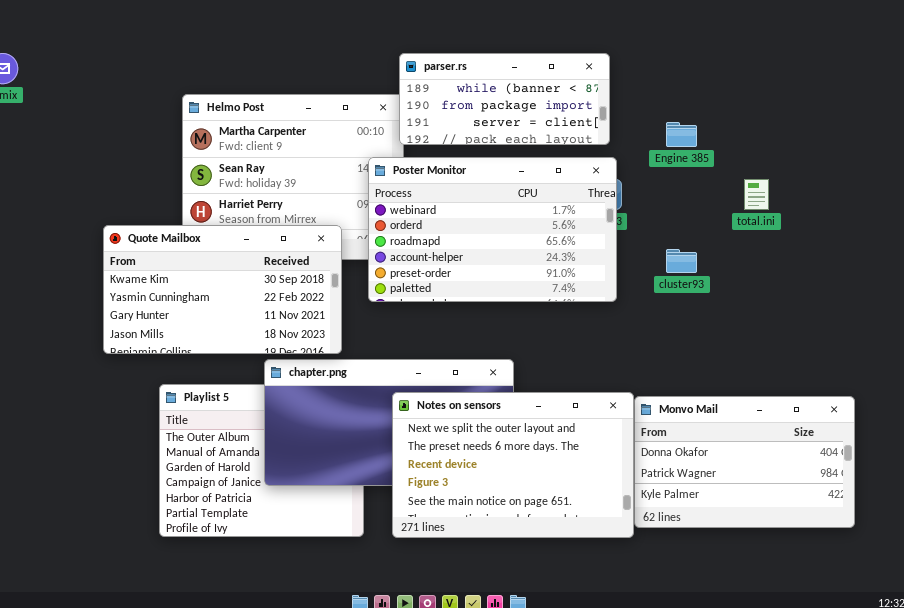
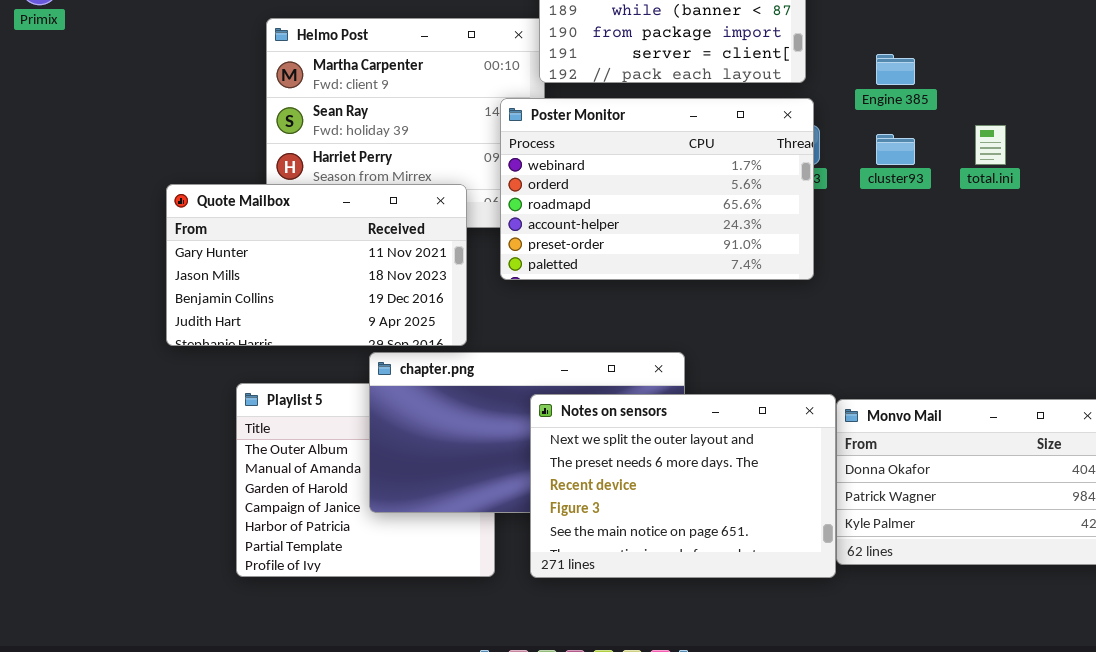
Quote Mailbox: [103,225,342,354] -> [166,184,467,346], scrolled down 2 rows
cluster93: [666,249,697,273] -> [876,134,915,165], moved

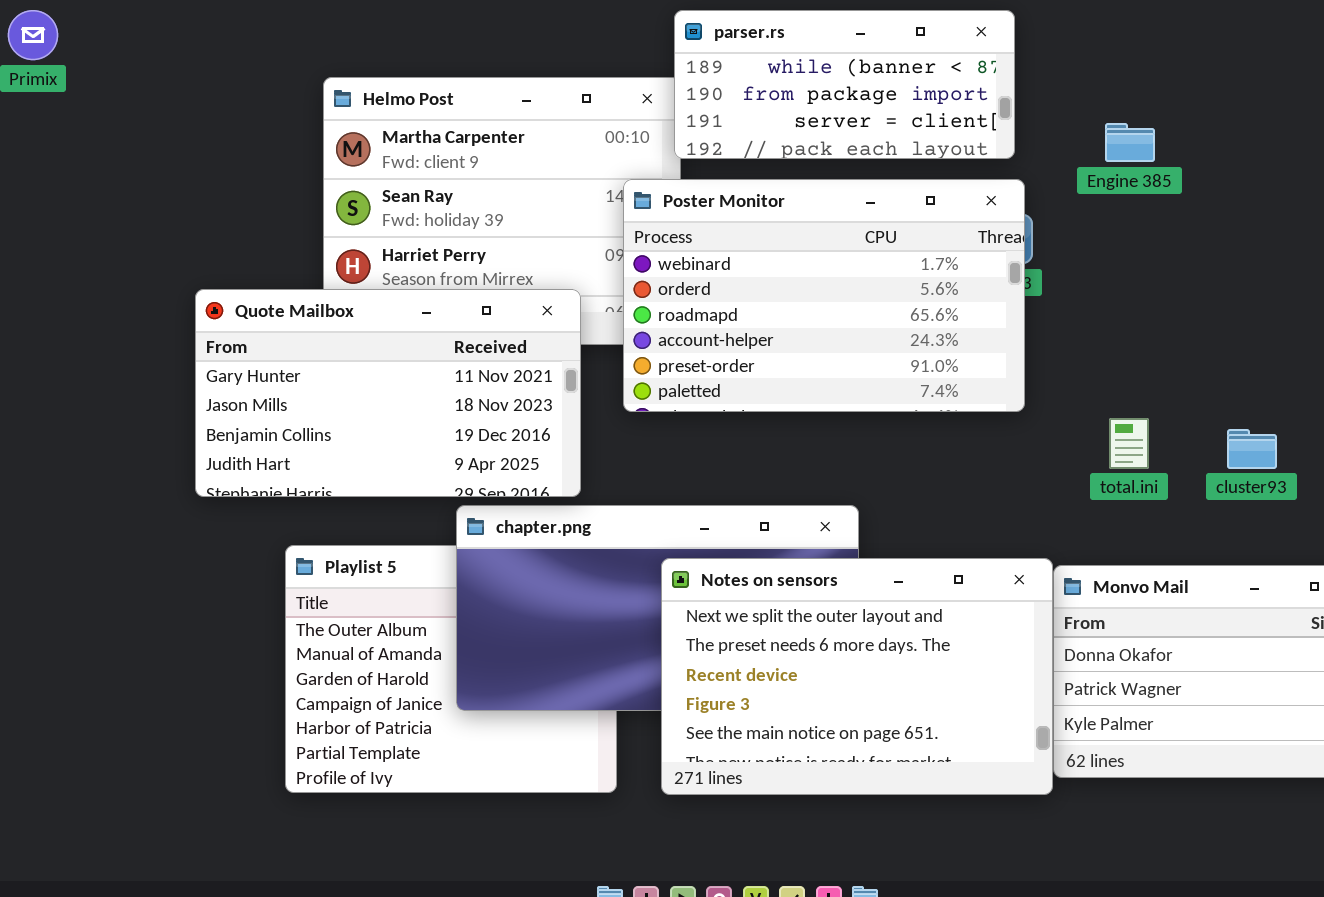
total.ini: [975,125,1006,165] -> [1109,418,1149,469], moved
cluster93: [876,134,915,165] -> [1227,429,1277,469], moved

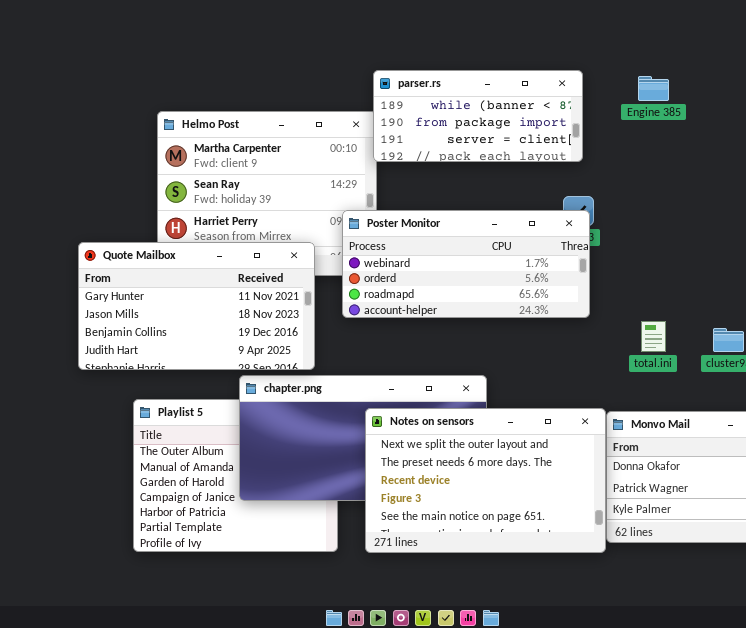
Engine 385: [1105,123,1155,162] -> [638,76,669,101], moved
Poster Monitor: [623,179,1025,412] -> [342,210,590,318], resized

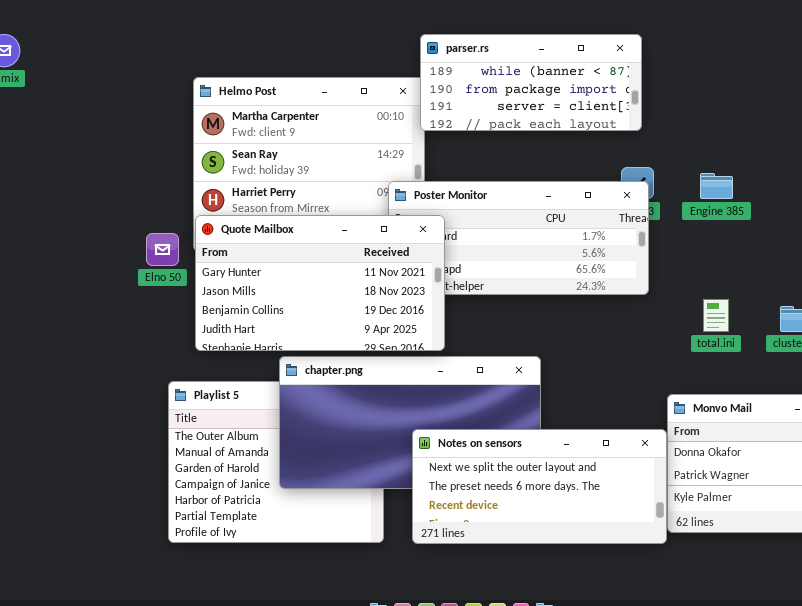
Engine 385: [638,76,669,101] -> [700,173,733,199], moved
Quote Mailbox: [78,242,315,370] -> [195,215,445,351], moved
Notes on sensors: [365,408,606,553] -> [412,429,667,544], resized

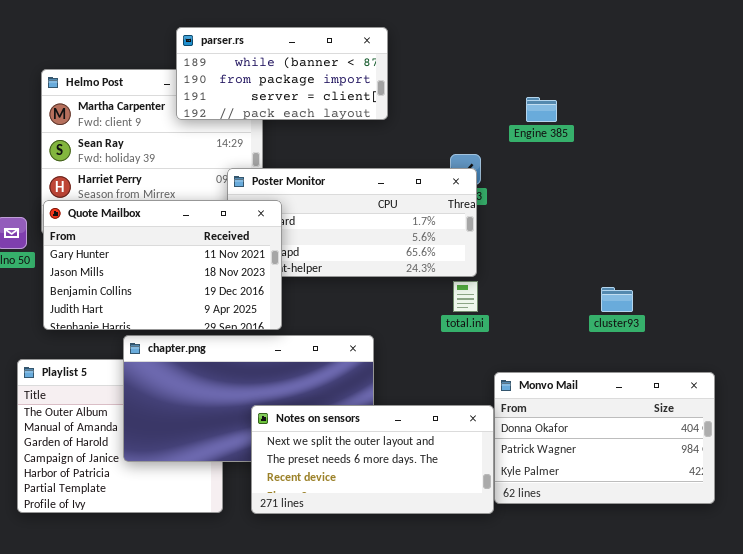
parser.rs: [420,34,642,131] -> [176,27,388,120], moved
Engine 385: [700,173,733,199] -> [526,97,557,122], moved
total.ini: [703,299,729,332] -> [453,281,478,312], moved

